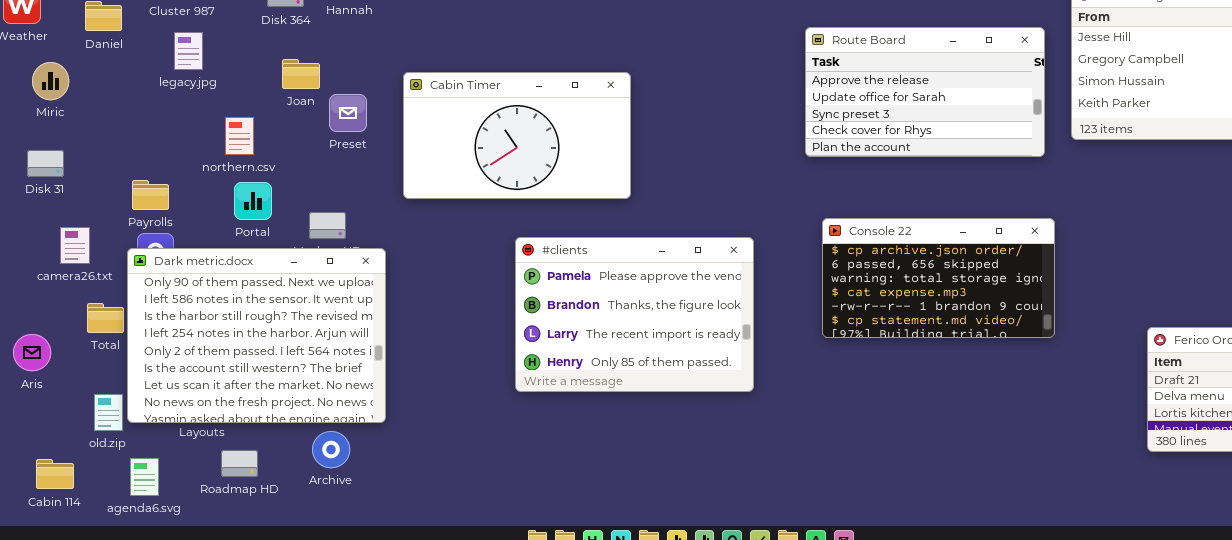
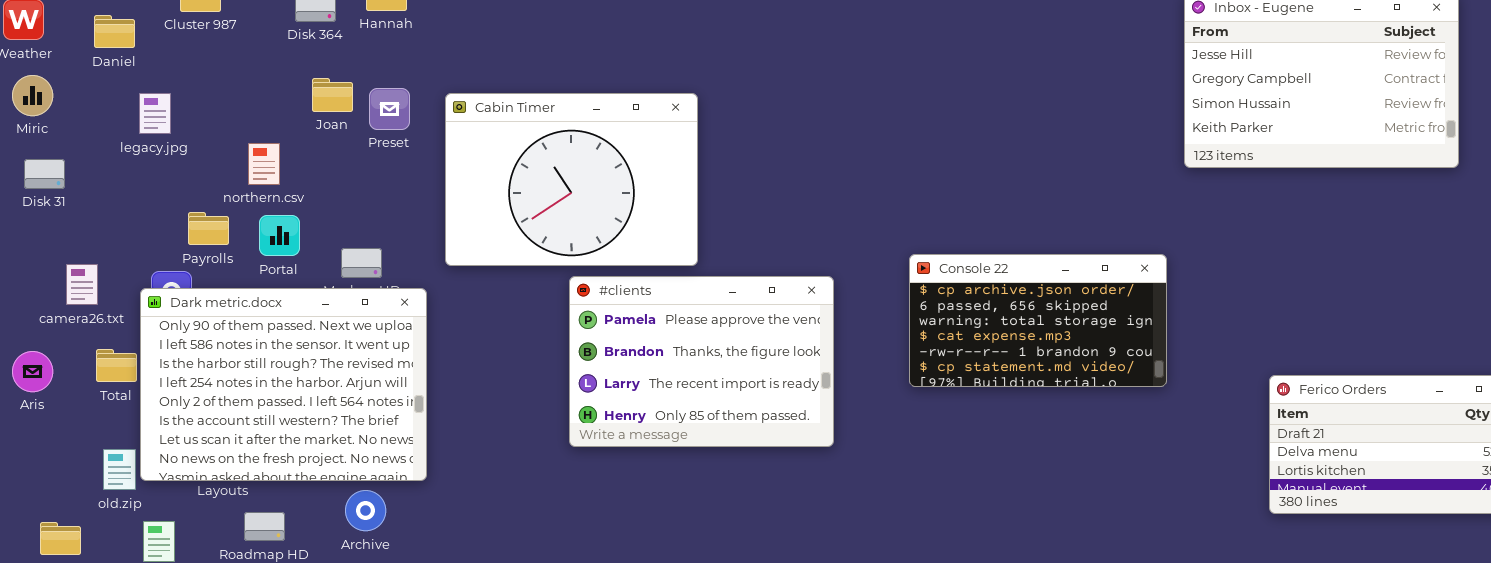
Route Board: [805,27,1045,157] -> none, closed
legacy.jpg: [174,32,203,70] -> [139,93,171,134], moved
Miric: [32,62,69,100] -> [12,75,53,116], moved
Cabin Timer: [403,72,631,199] -> [445,93,698,266], resized
Preset: [329,94,367,132] -> [369,88,410,130], moved
Disk 31: [27,150,64,177] -> [24,159,65,189], moved
Payrolls: [132,180,169,210] -> [188,212,229,245], moved
Aris: [13,334,51,371] -> [12,351,53,392], moved

